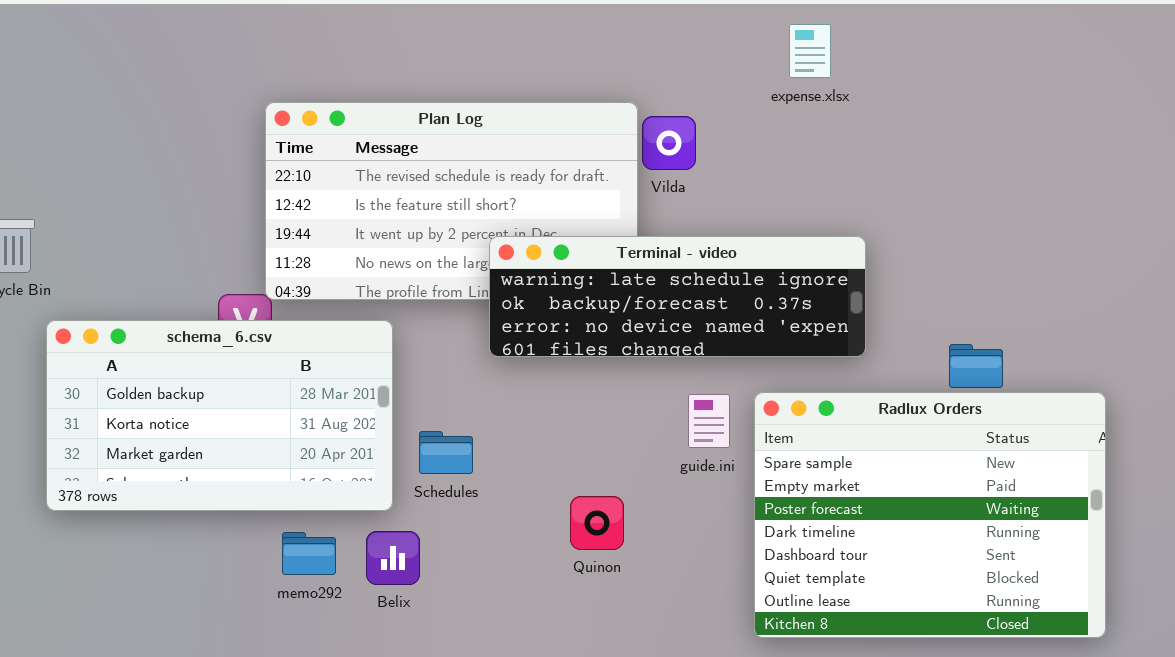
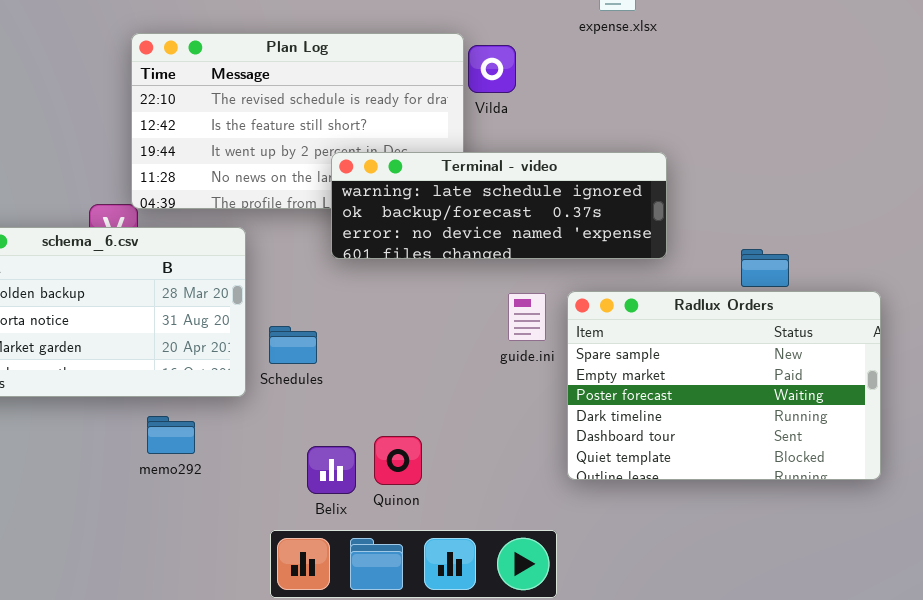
Radlux Orders: [754,392,1106,638] -> [567,291,881,480], resized
Quinon: [570,496,624,550] -> [374,436,422,485], moved
Belix: [366,531,420,585] -> [307,446,356,494], moved

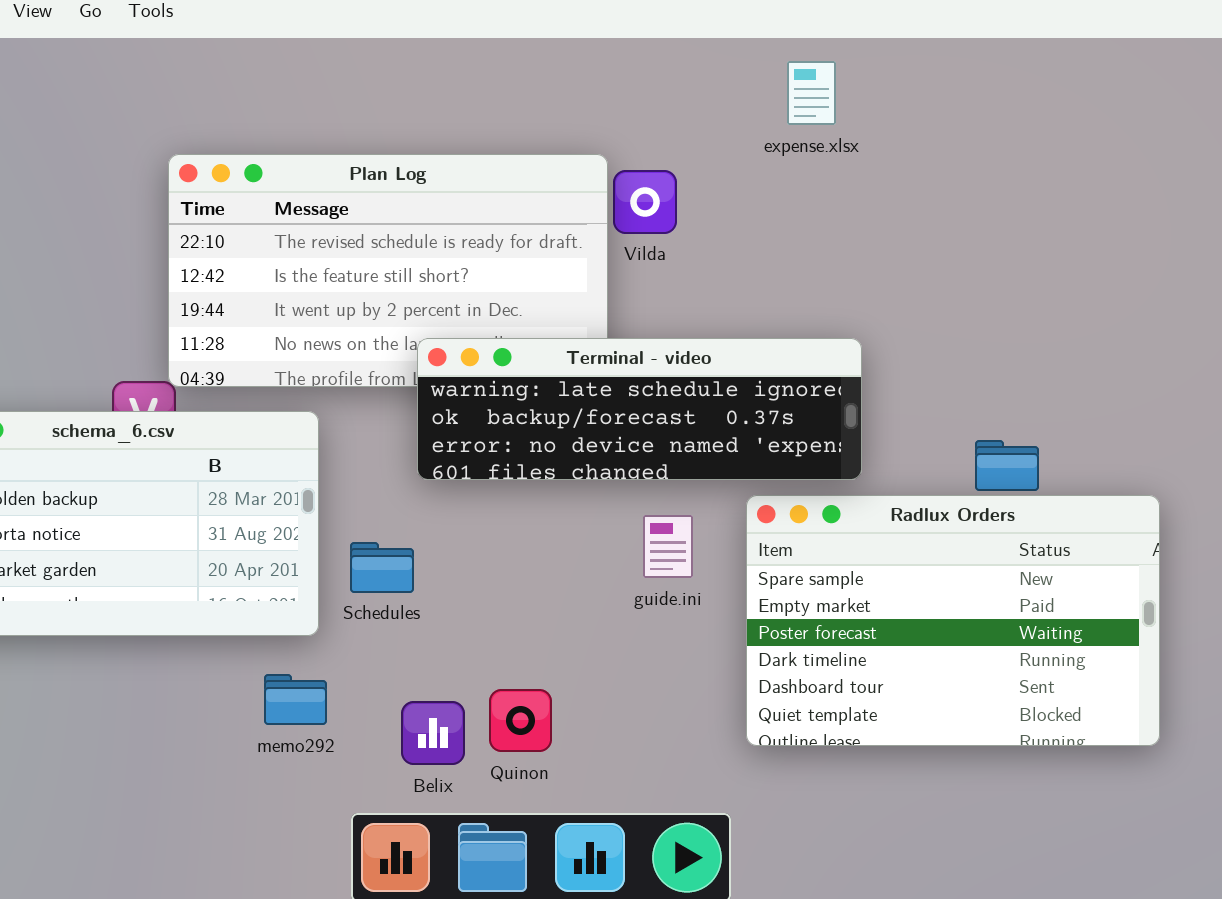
Terminal - video: [331,152,667,259] -> [417,338,862,480], moved
guide.ini: [508,293,546,341] -> [643,515,693,578], moved
memo292: [147,416,195,454] -> [264,674,327,725], moved

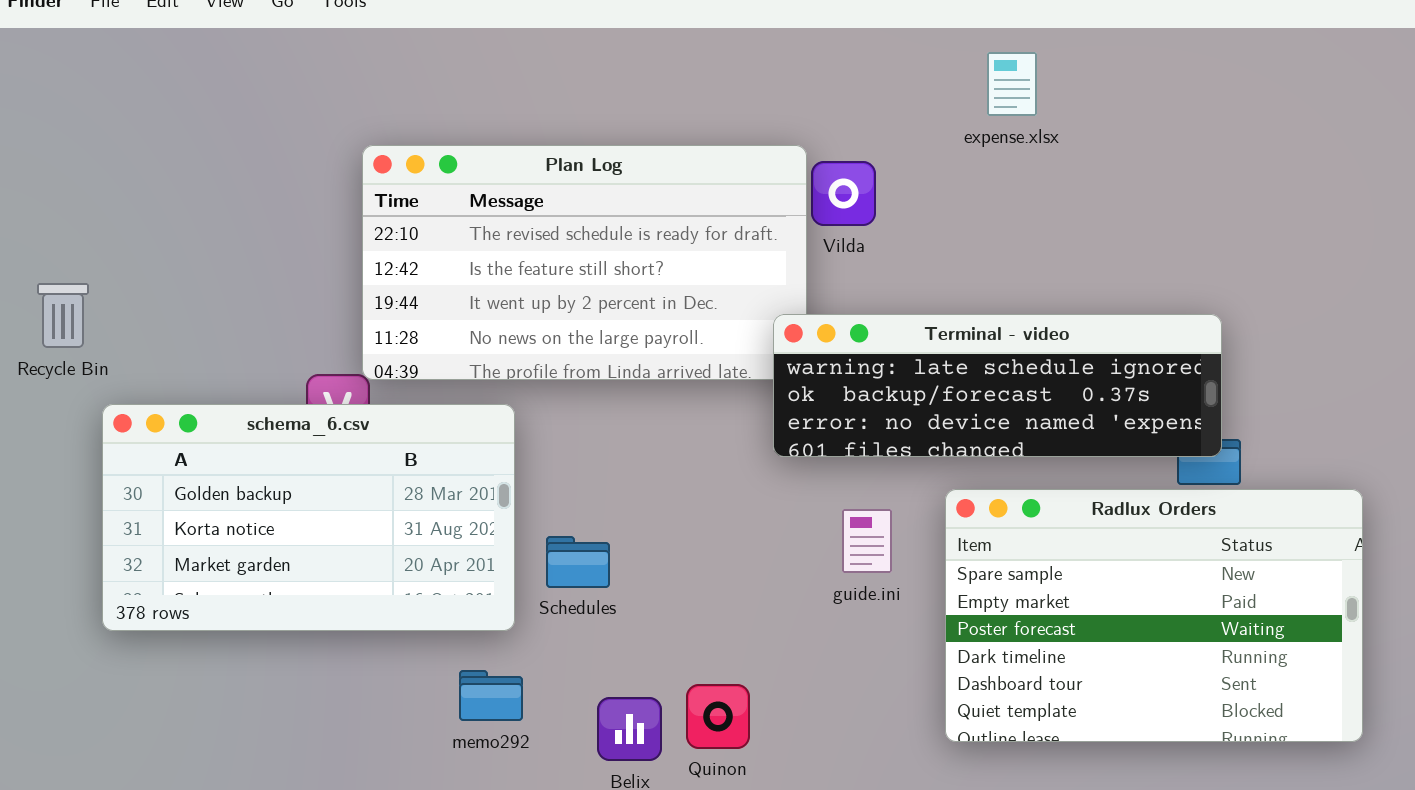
Terminal - video: [417,338,862,480] -> [773,314,1222,457], moved

